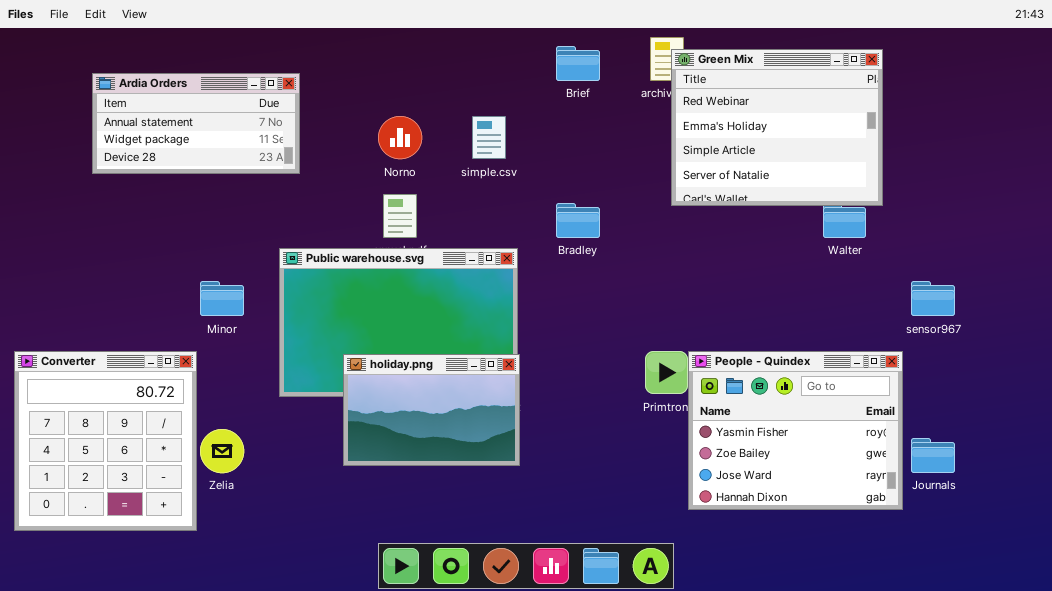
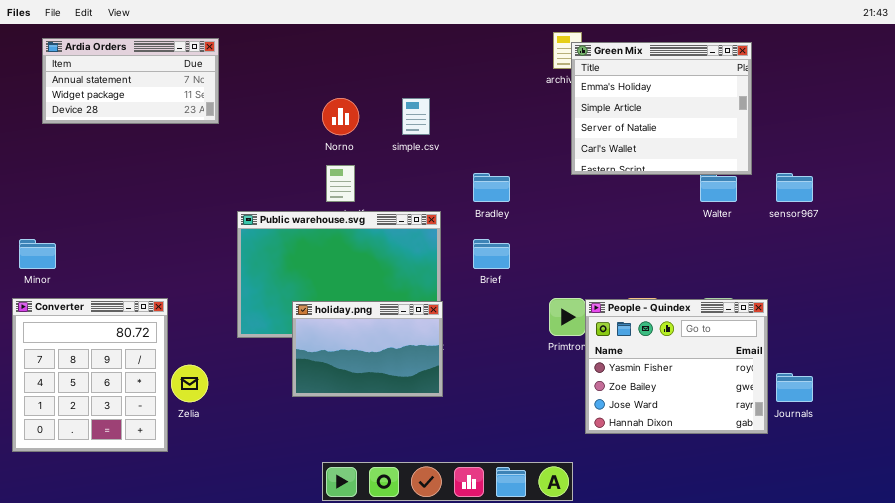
Brief: [556,46,600,81] -> [473,239,510,269], moved
Green Mix: [671,49,883,206] -> [571,42,752,175], scrolled down 1 row
Ardia Orders: [92,73,300,174] -> [42,38,219,124], moved
Minor: [200,281,244,316] -> [19,239,56,269], moved
sensor967: [911,281,955,316] -> [776,173,813,202], moved

